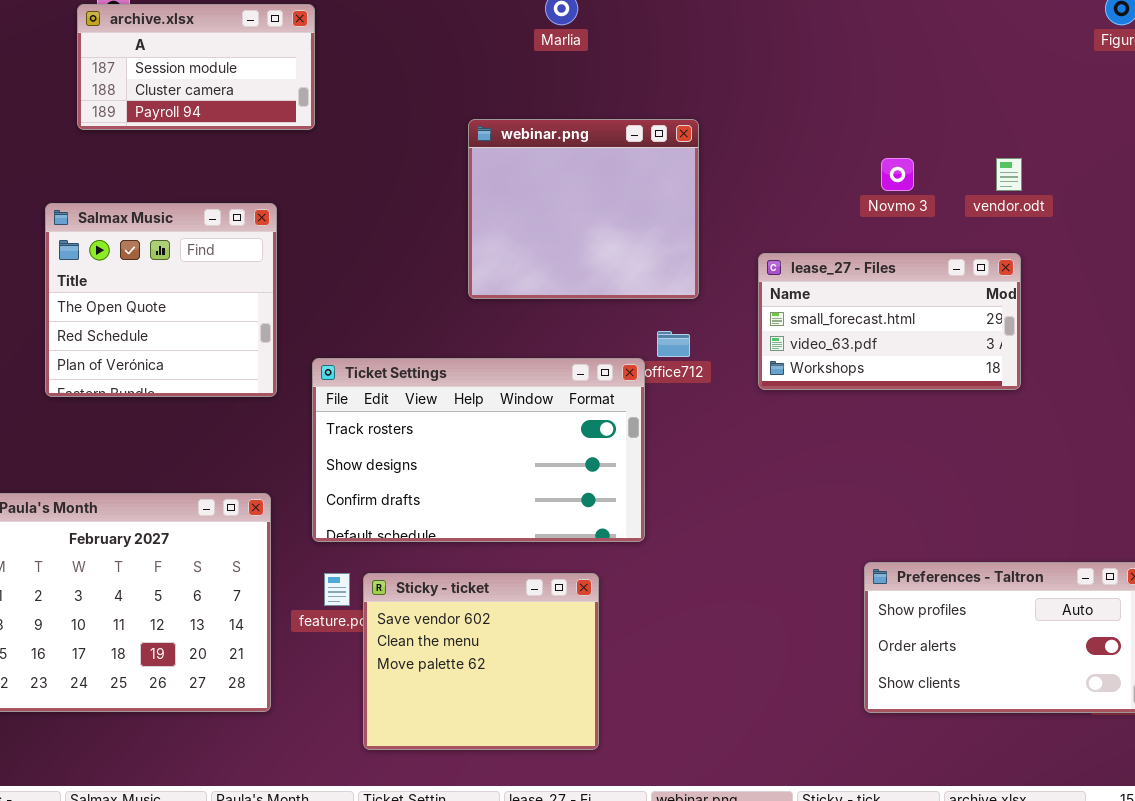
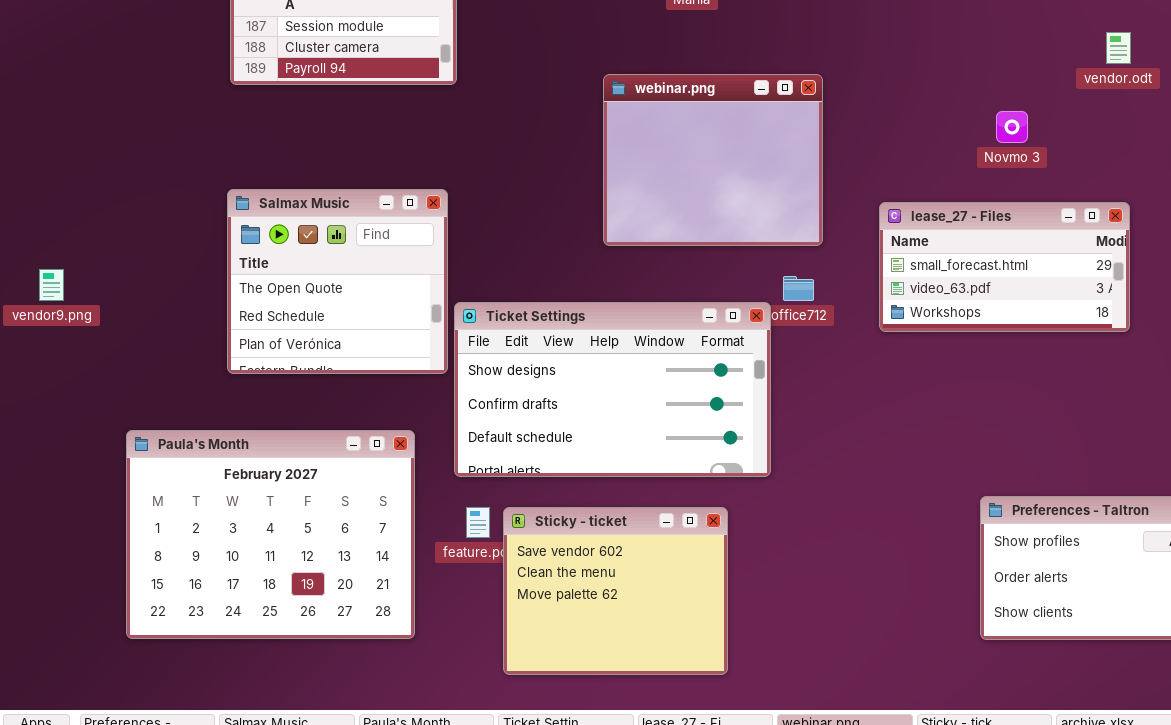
vendor.odt: [996,158,1022,191] -> [1106,32,1131,64], moved
Salmax Music: [45,203,277,397] -> [227,189,448,374], moved
Ticket Settings: [312,358,645,542] -> [454,302,771,477], scrolled down 1 row

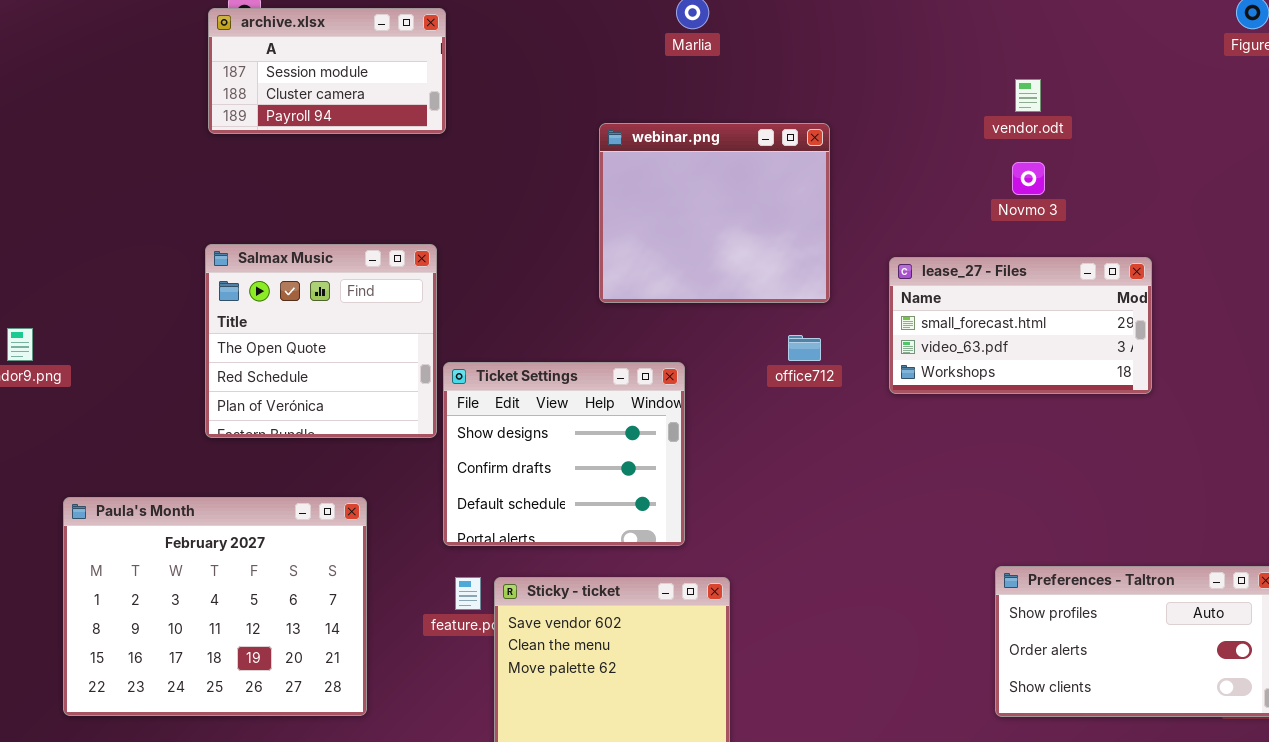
vendor.odt: [1106,32,1131,64] -> [1015,79,1041,112], moved
Ticket Settings: [454,302,771,477] -> [443,362,685,546], resized
Paula's Month: [126,430,415,639] -> [63,497,367,716], moved

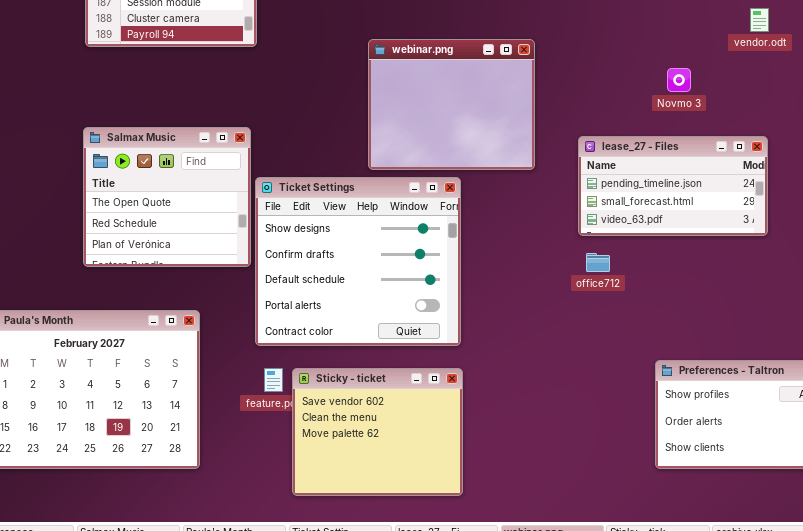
vendor.odt: [1015,79,1041,112] -> [750,8,769,32], moved
lease_27 - Files: [889,257,1152,394] -> [578,136,768,236], scrolled up 1 row
office712: [788,335,821,361] -> [586,253,610,272], moved
Ticket Settings: [443,362,685,546] -> [255,177,461,346], resized

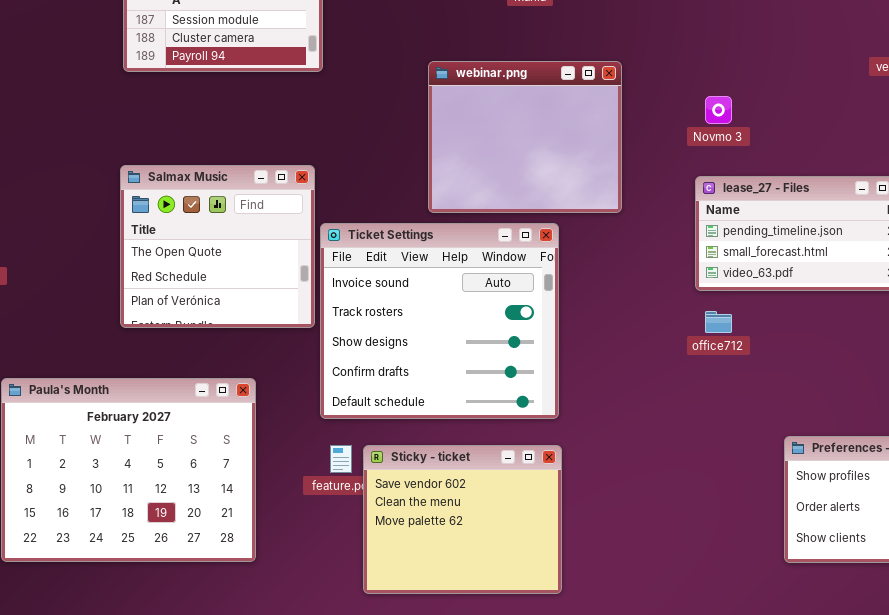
webinar.png: [368,39,535,170] -> [428,61,622,213], moved
Novmo 3: [667,68,691,92] -> [705,96,732,124], moved
Ticket Settings: [255,177,461,346] -> [320,223,559,419], scrolled up 2 rows

